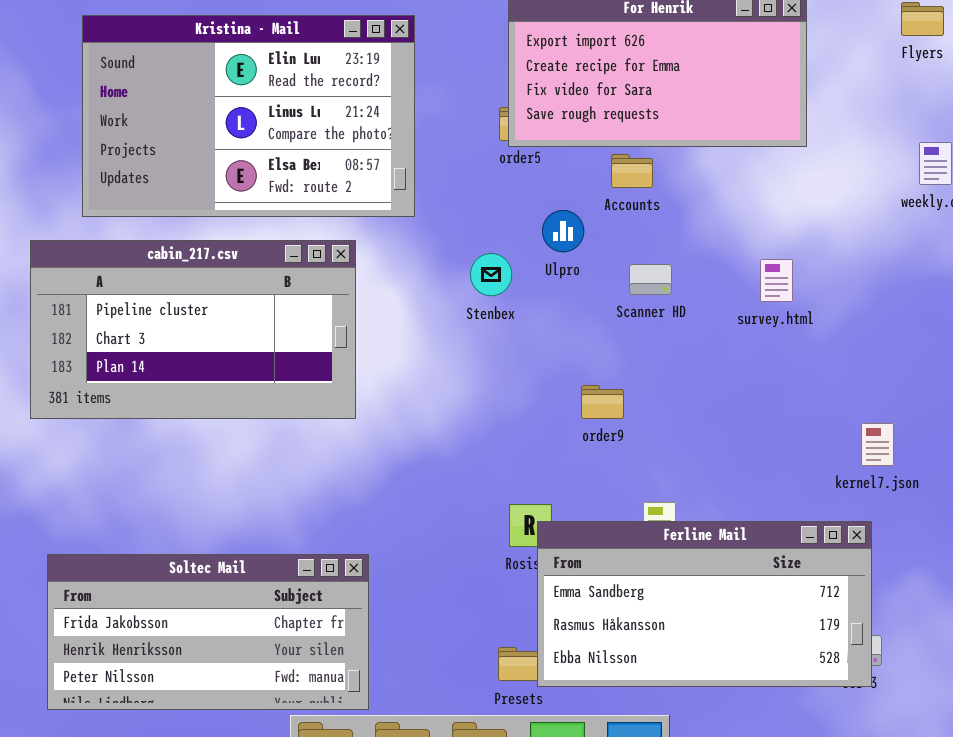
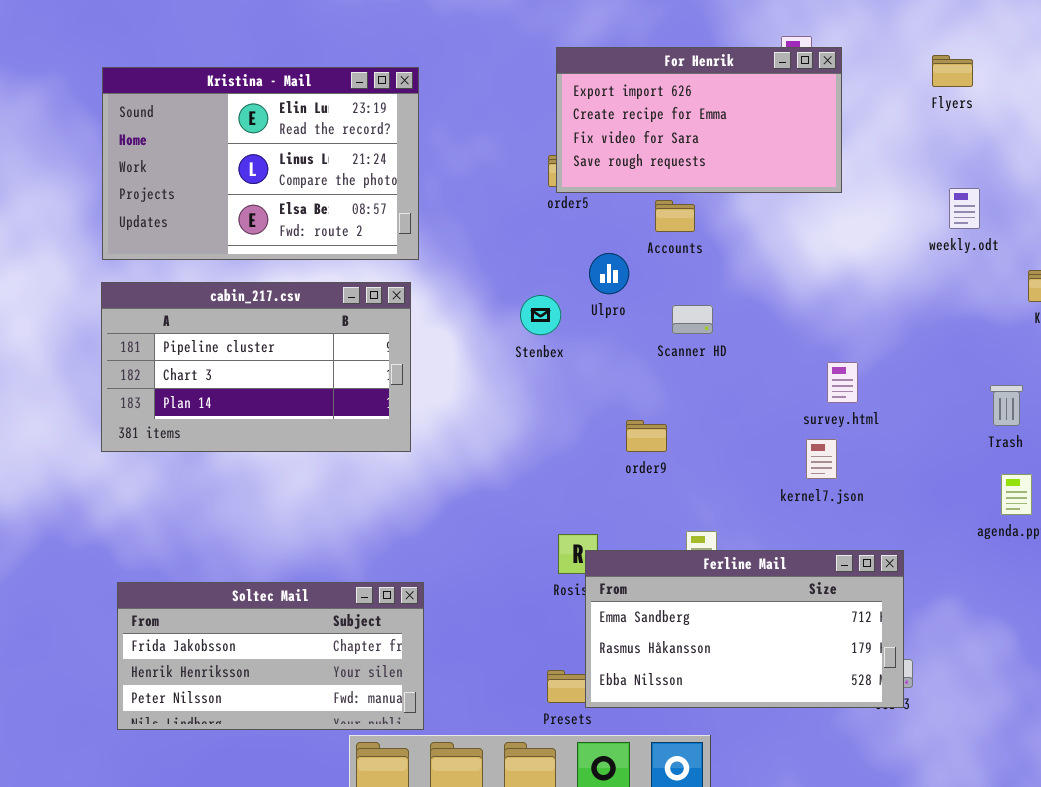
Kristina - Mail: [82,15,415,217] -> [102,67,419,260], moved
survey.html: [760,259,793,302] -> [827,362,858,403], moved
kernel7.json: [861,423,894,466] -> [806,439,837,479], moved

